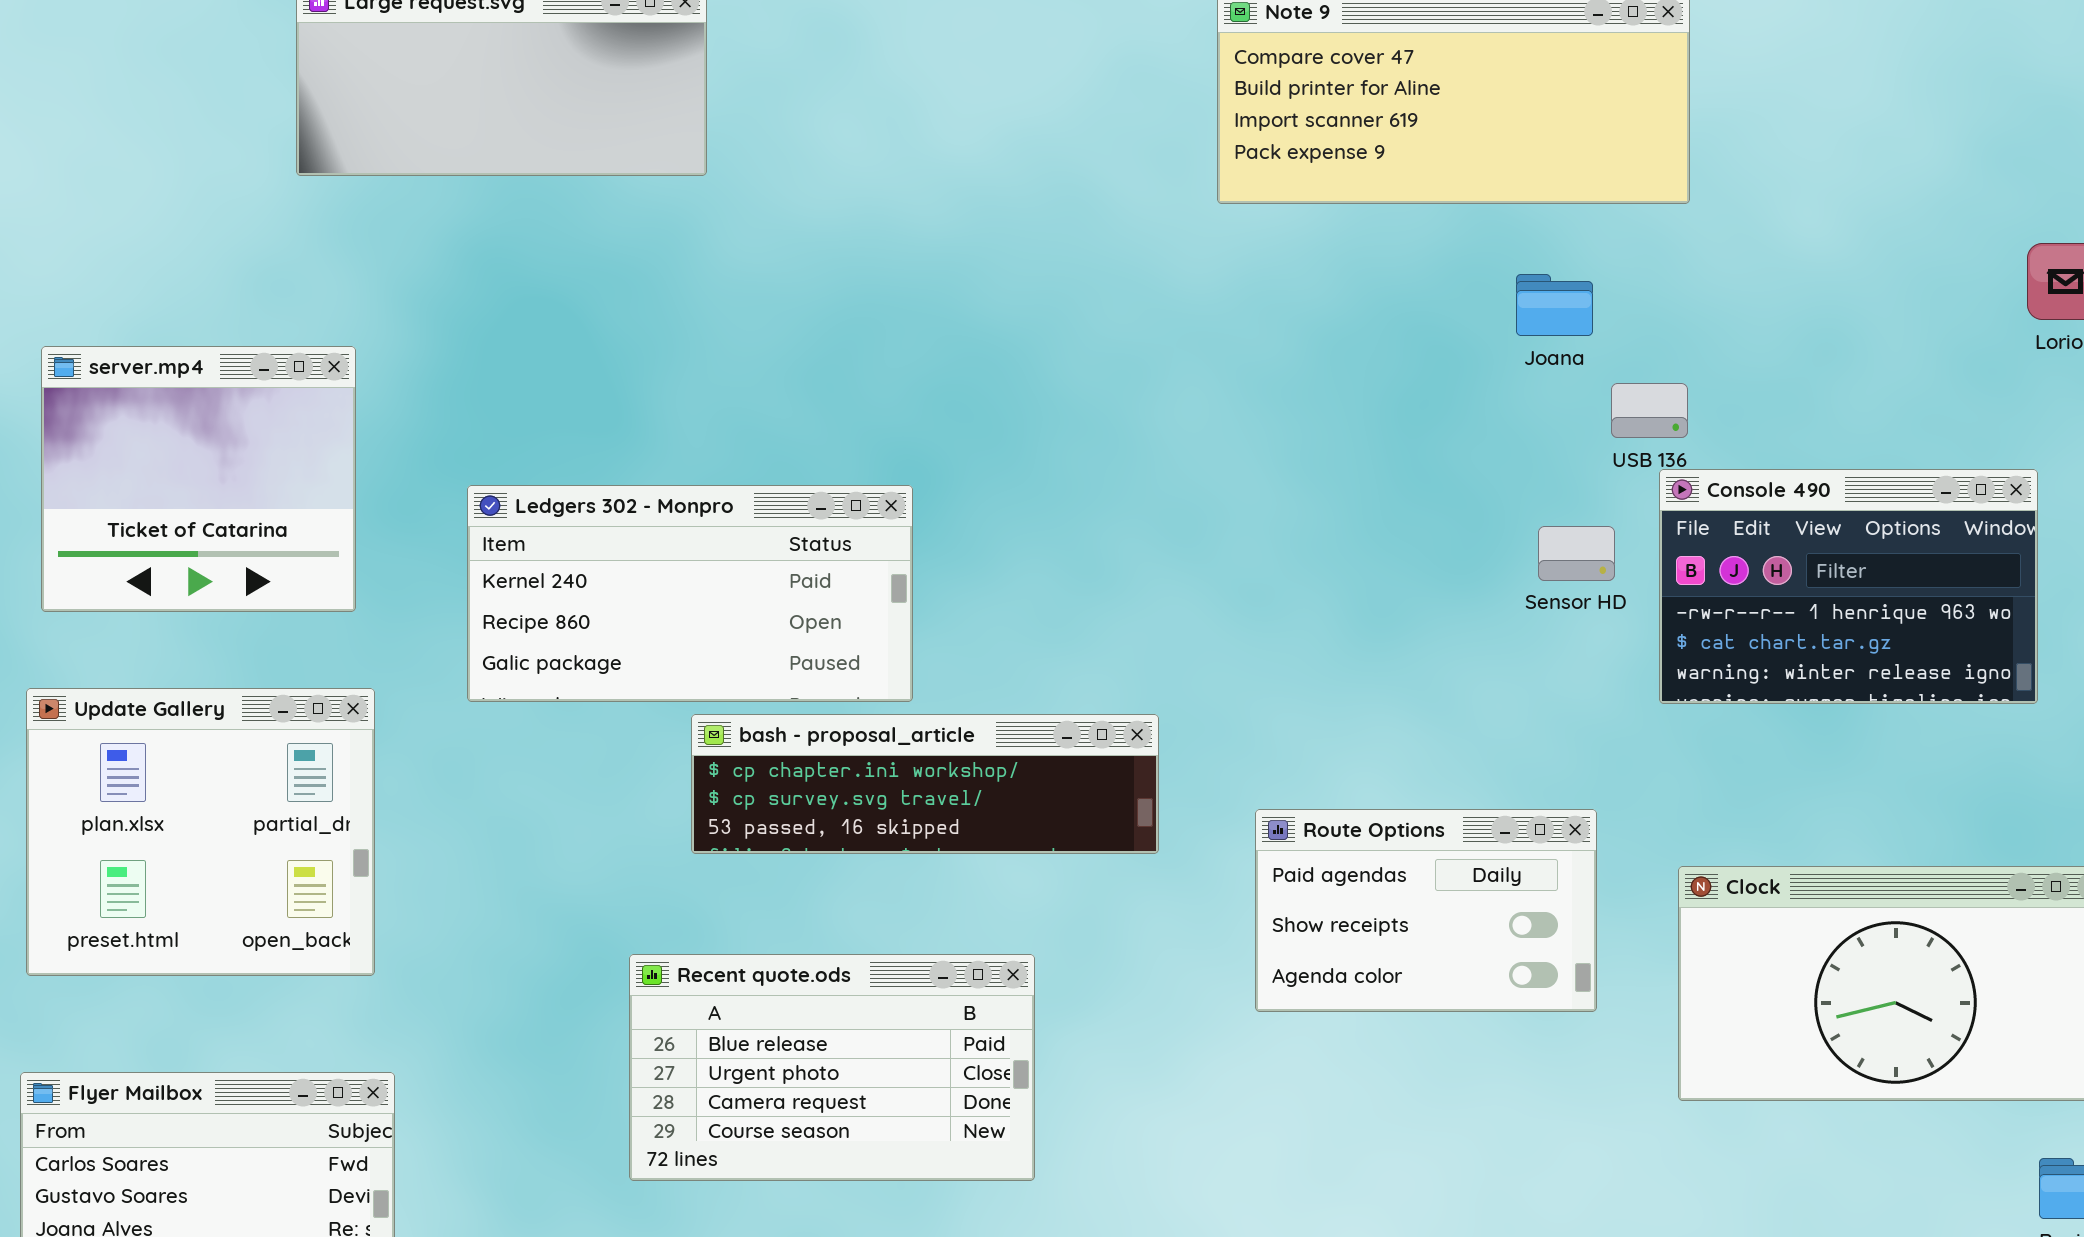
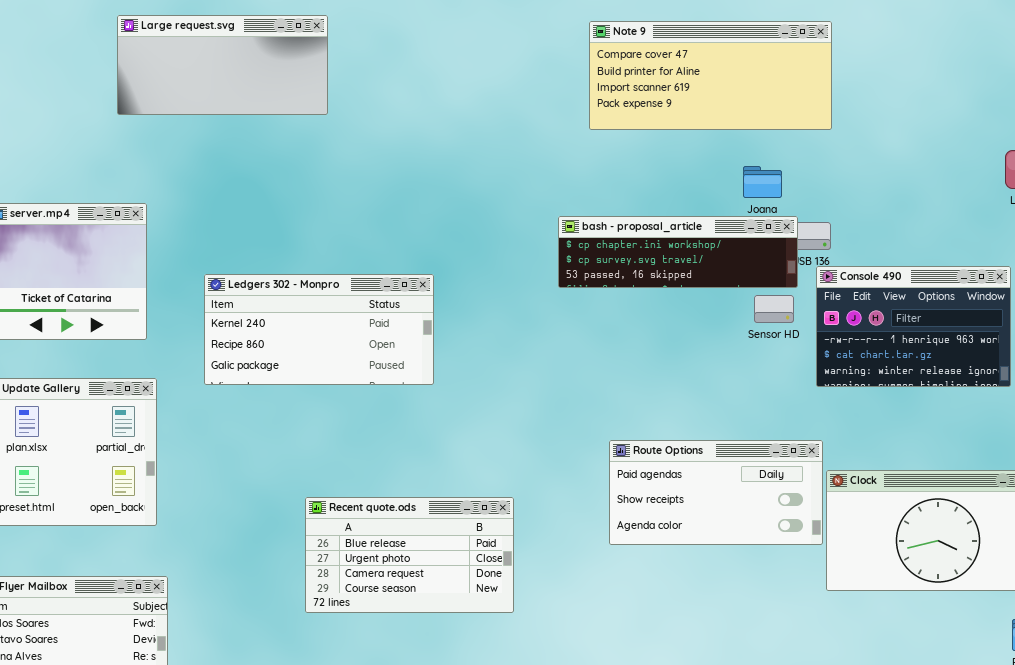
bash - proposal_article: [691,714,1159,854] -> [558,216,798,288], moved
Route Options: [1255,809,1597,1012] -> [609,440,823,545], resized
Recent quote.ods: [629,954,1035,1181] -> [305,497,514,613], moved

